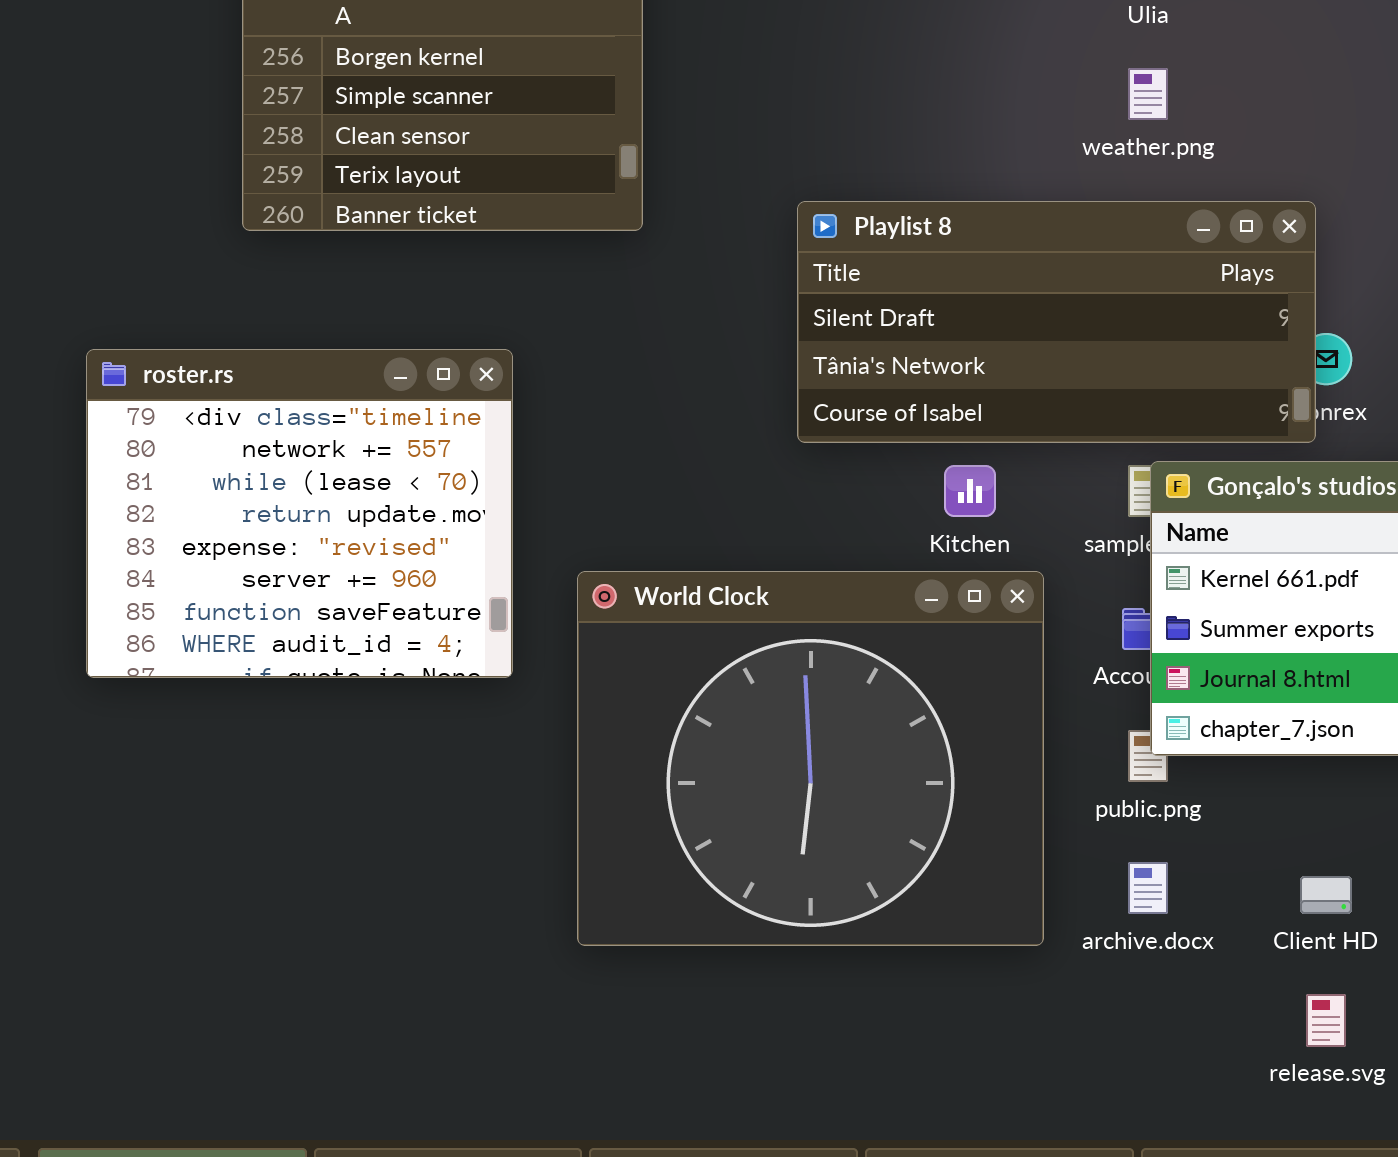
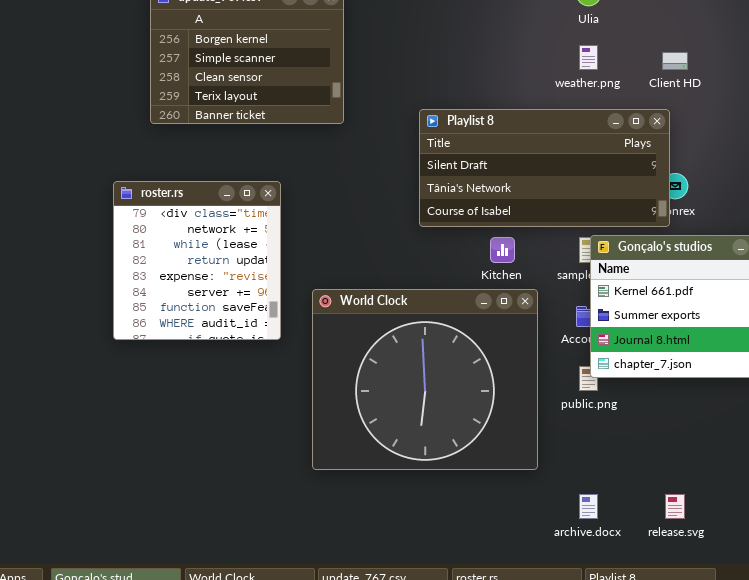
roster.rs: [86,349,513,678] -> [113,181,281,340], resized
archive.docx: [1128,862,1168,914] -> [579,494,598,519], moved
Client HD: [1300,876,1352,914] -> [662,52,688,70], moved

